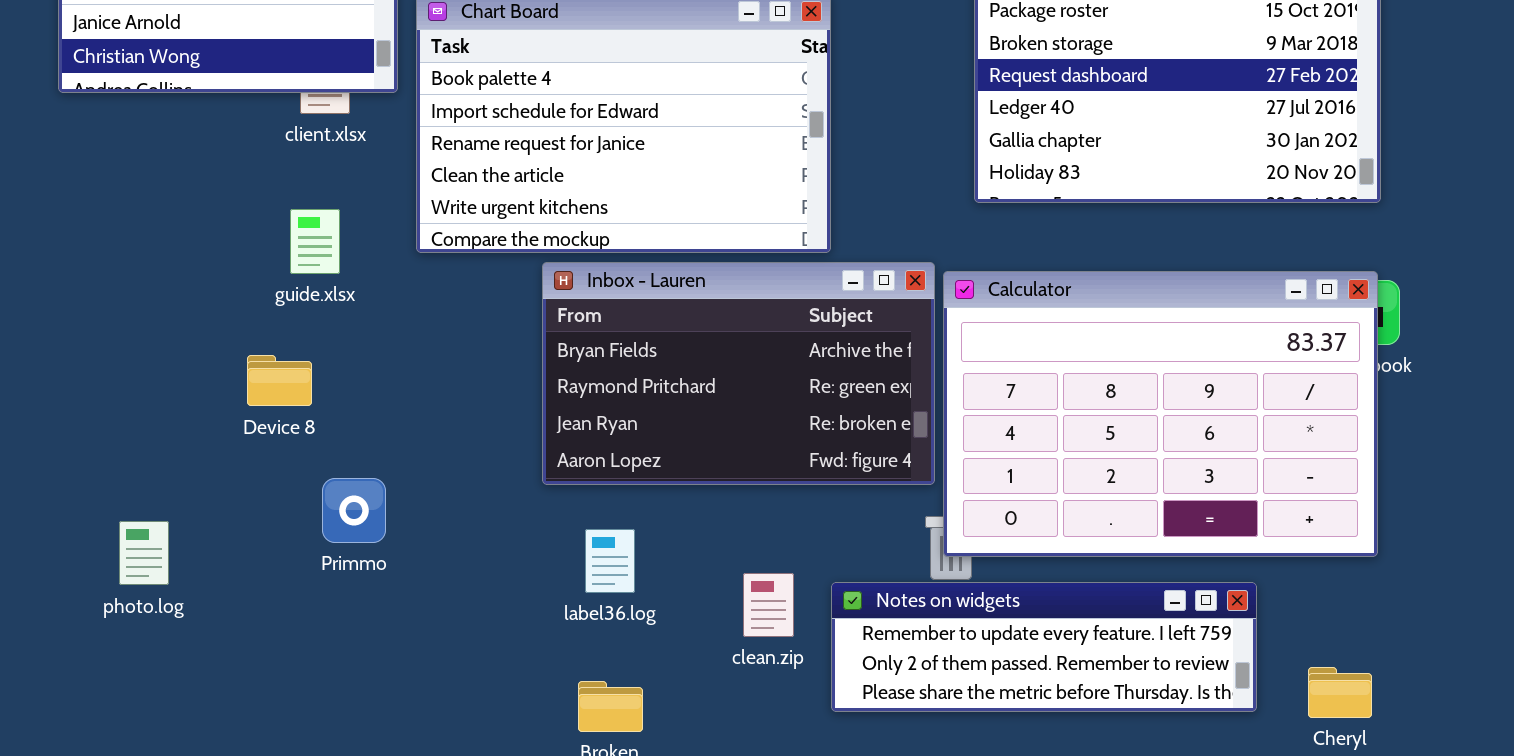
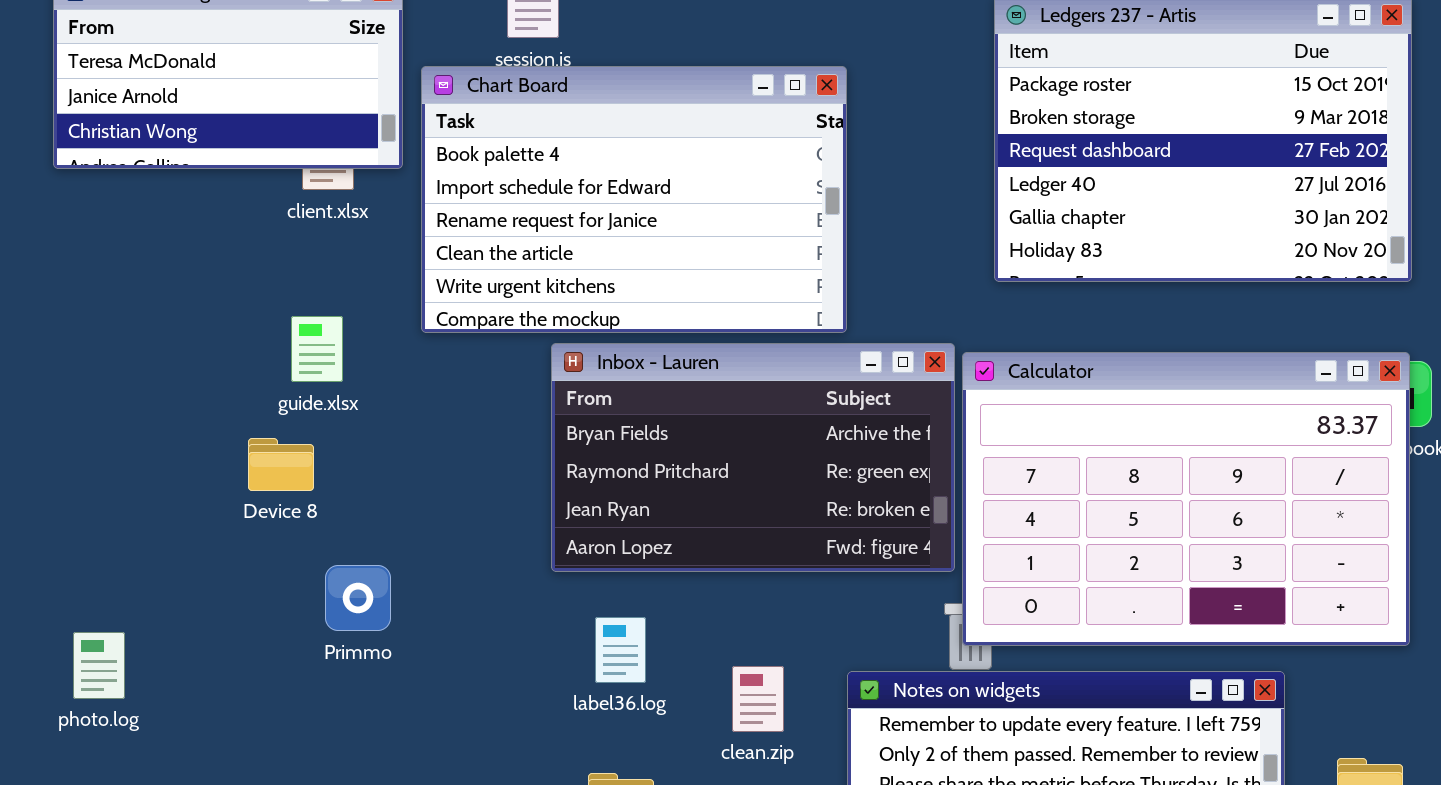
guide.xlsx: [290,209,340,274] -> [291,316,343,382], moved
photo.log: [119,521,169,585] -> [73,632,125,699], moved
clean.zip: [743,573,794,637] -> [732,666,784,732], moved

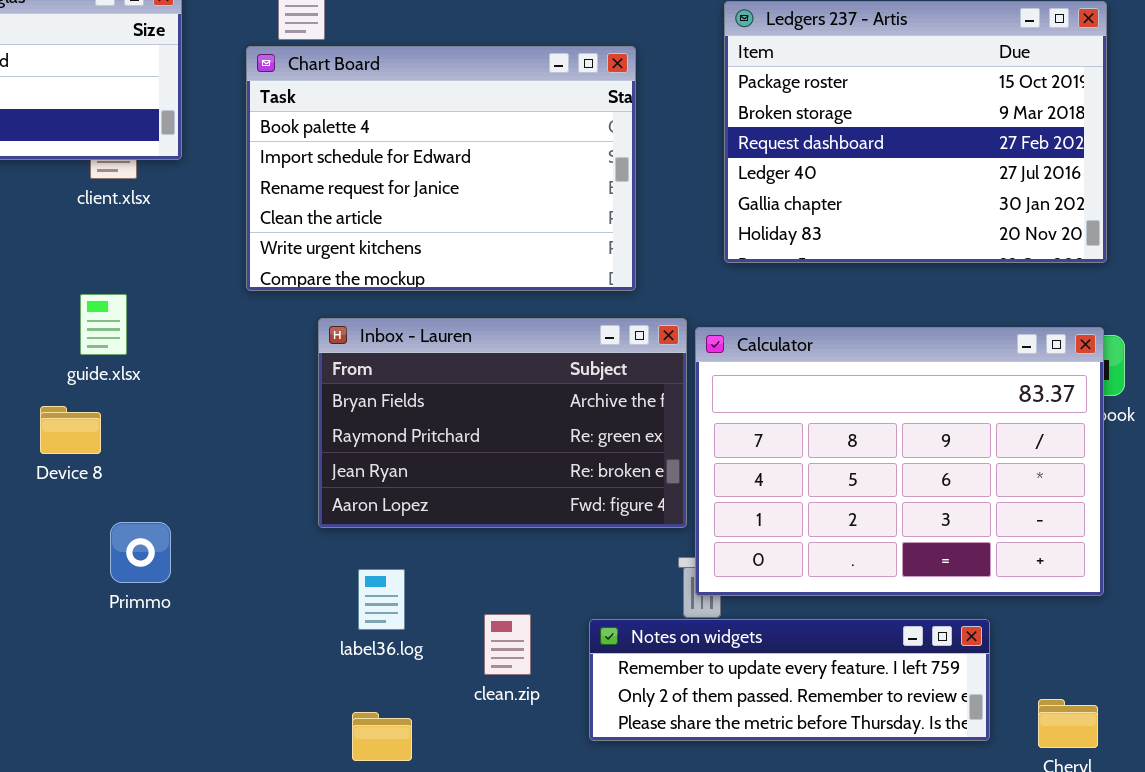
Chart Board: [421,66,847,333] -> [246,46,636,291], moved

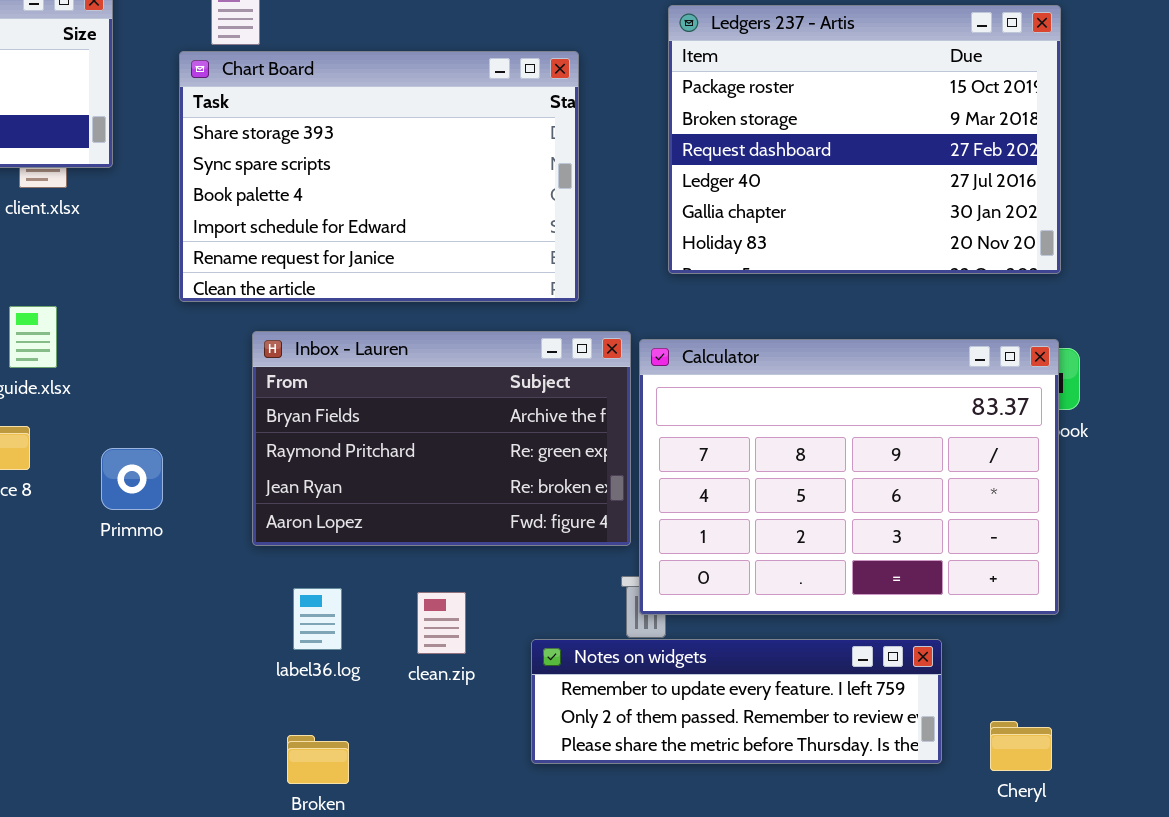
Chart Board: [246,46,636,291] -> [179,51,579,302], scrolled up 2 rows
Primmo: [110,522,171,583] -> [101,448,163,510], moved
clean.zip: [484,614,531,675] -> [417,592,466,654], moved

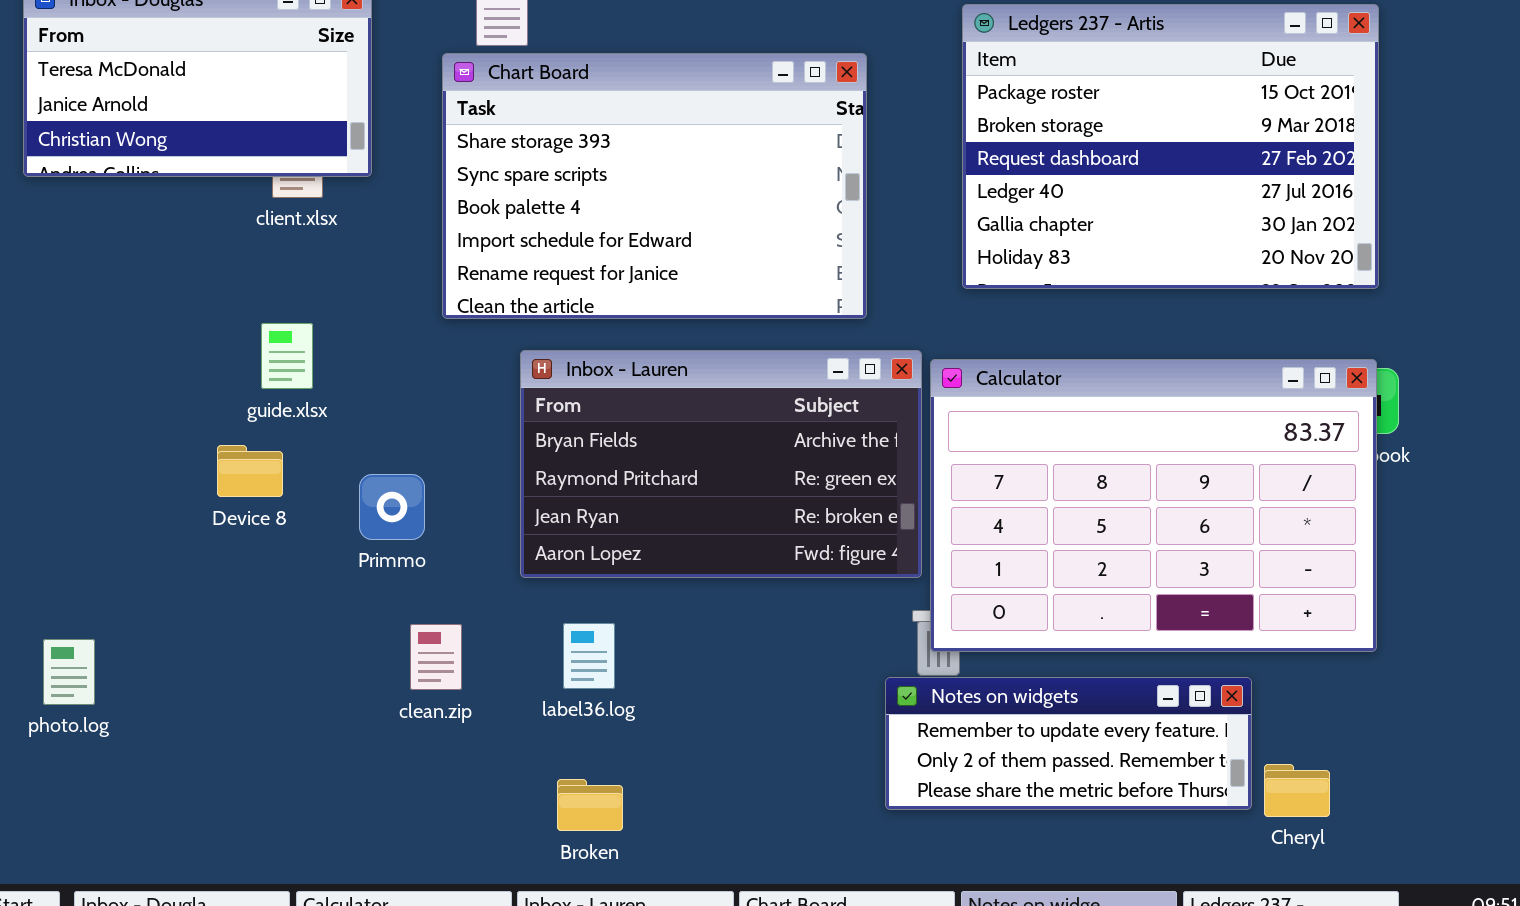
clean.zip: [417,592,466,654] -> [410,624,462,690], moved
Notes on widgets: [531,639,942,764] -> [885,677,1252,810], resized
Cheryl: [990,721,1052,771] -> [1264,764,1330,817], moved

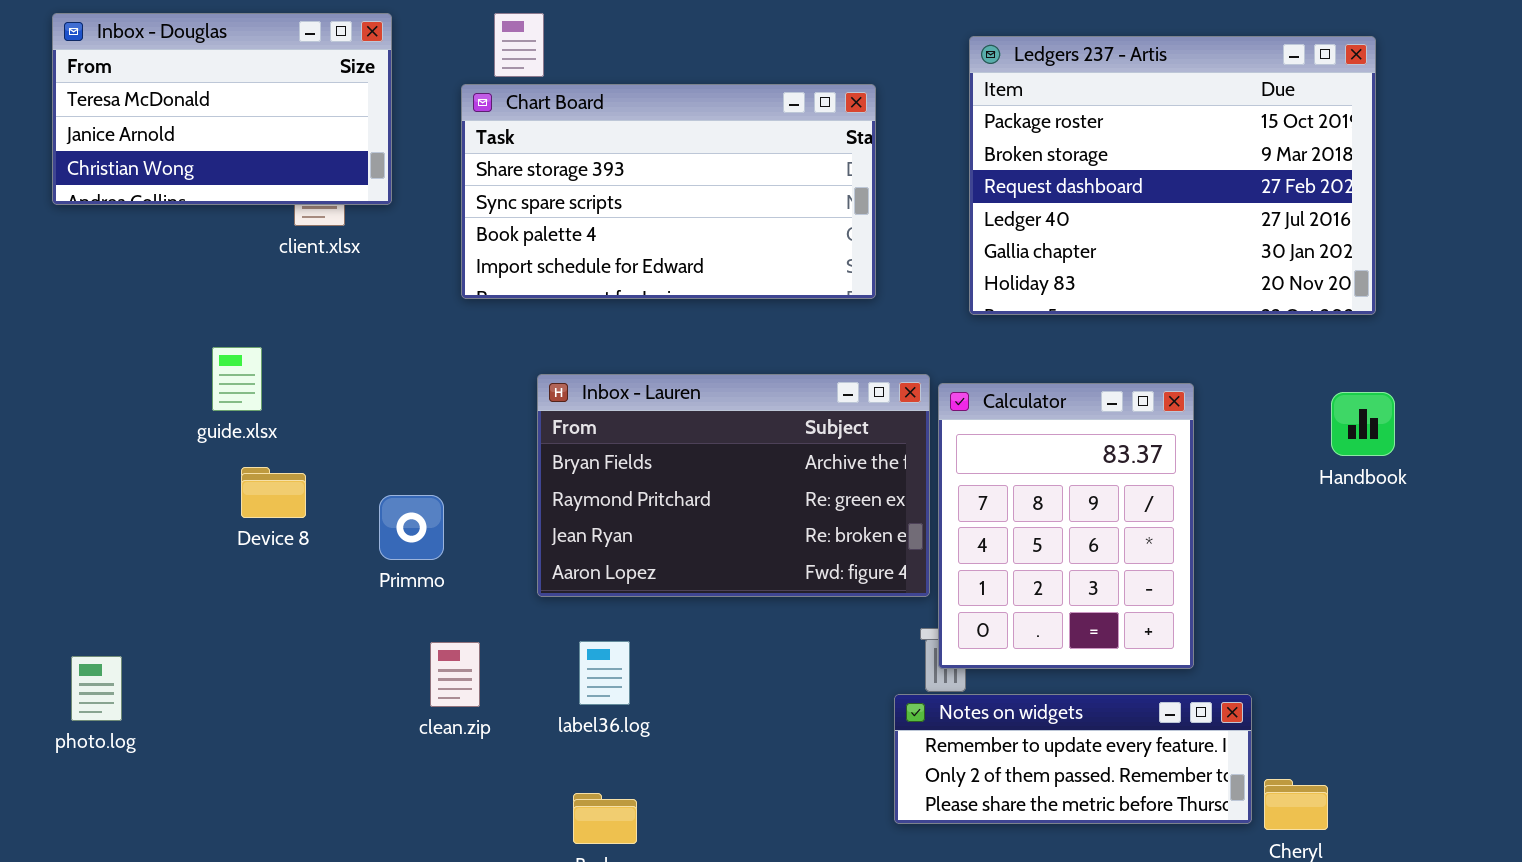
Chart Board: [442,53,867,319] -> [461,84,876,299], resized
guide.xlsx: [261,323,313,389] -> [212,347,262,411], moved
Calculator: [930,359,1377,652] -> [938,383,1194,669], resized

